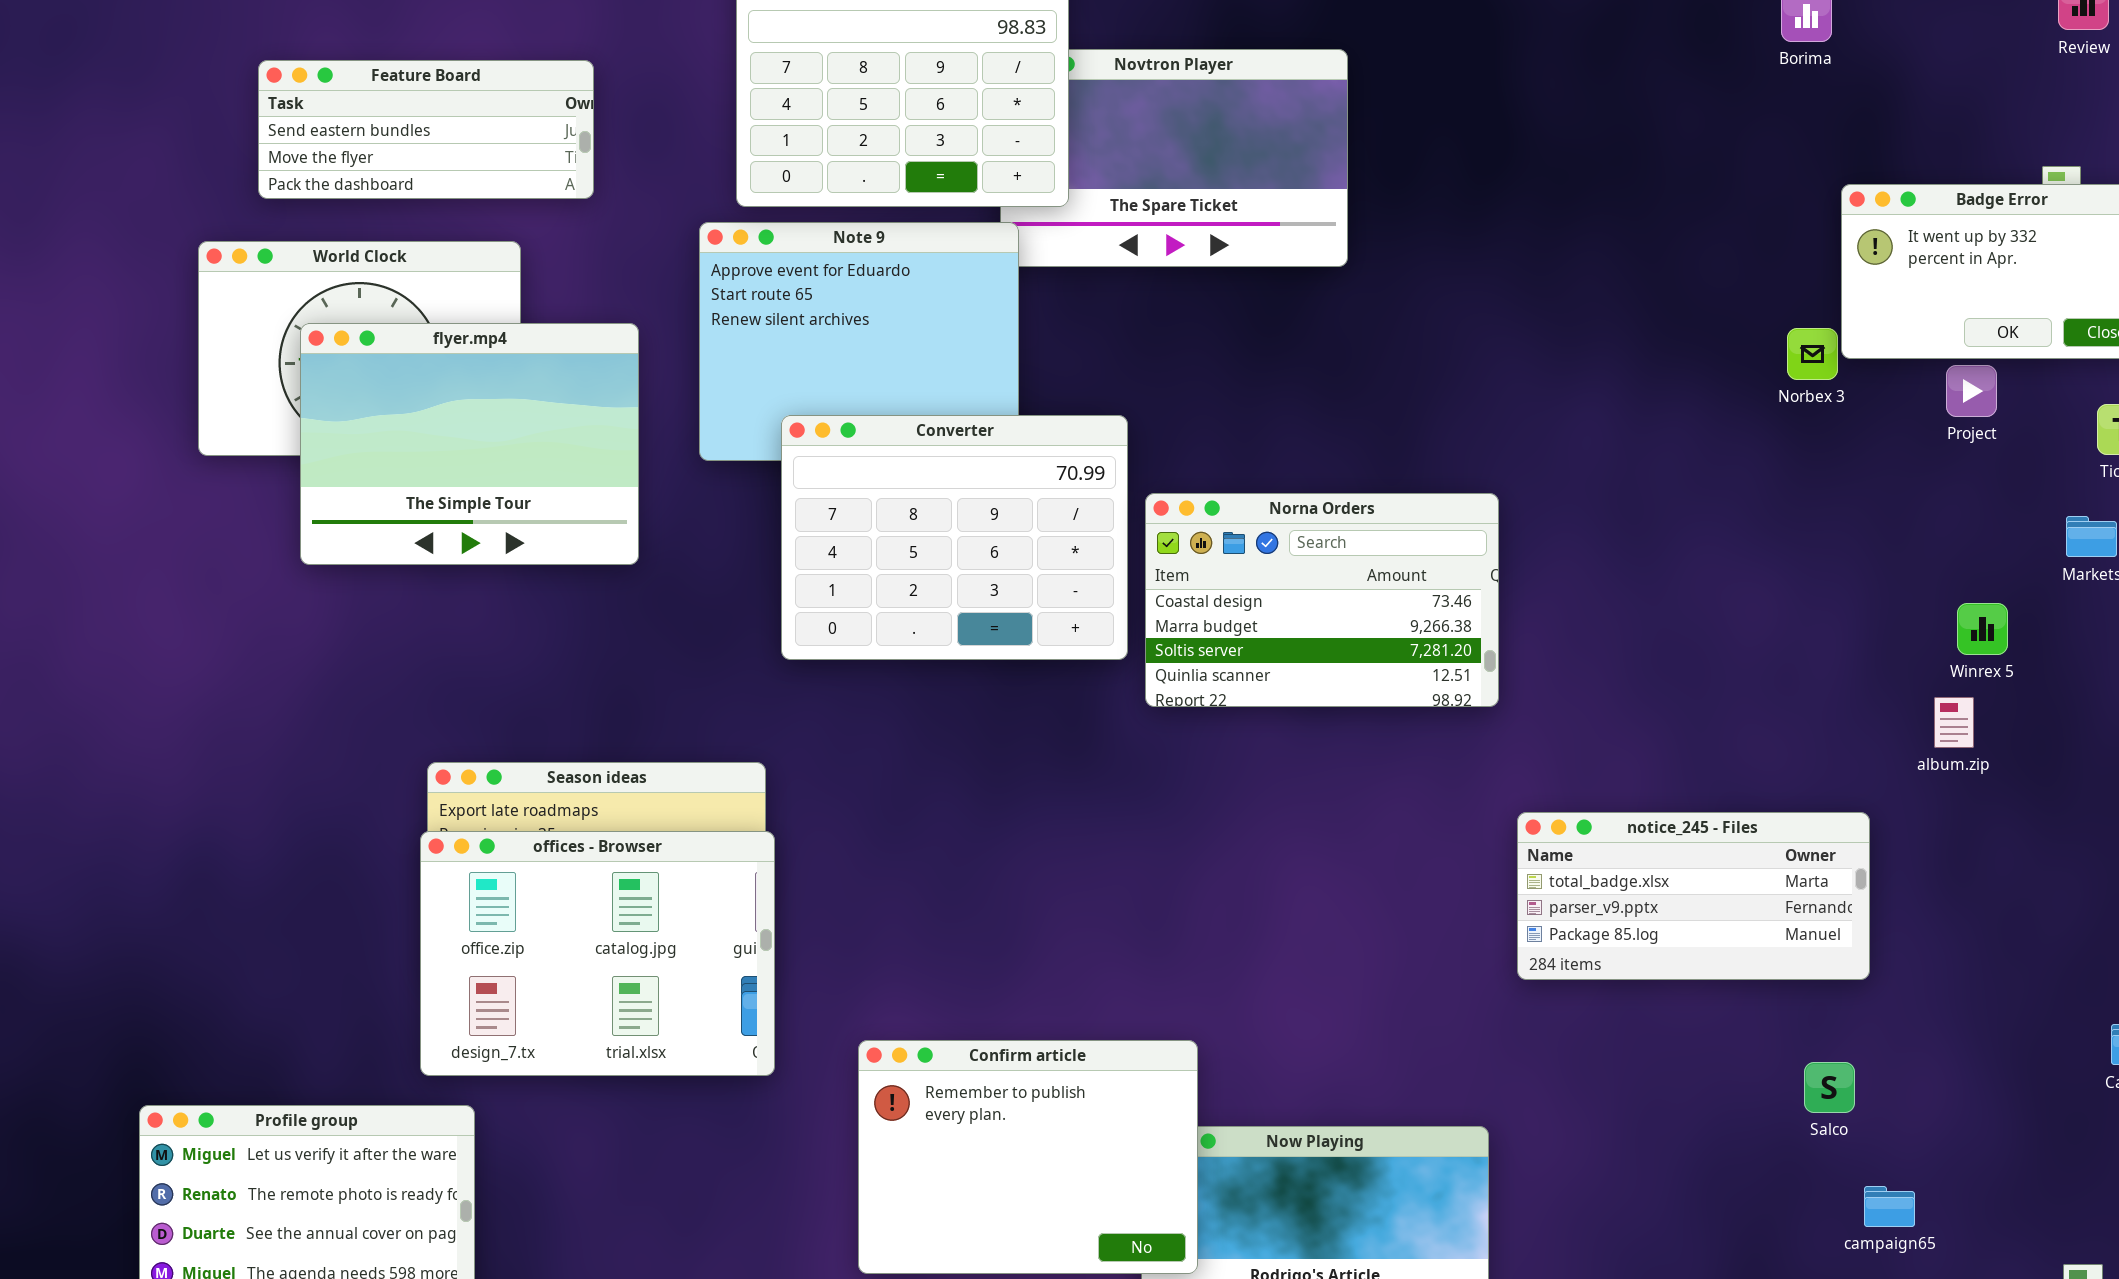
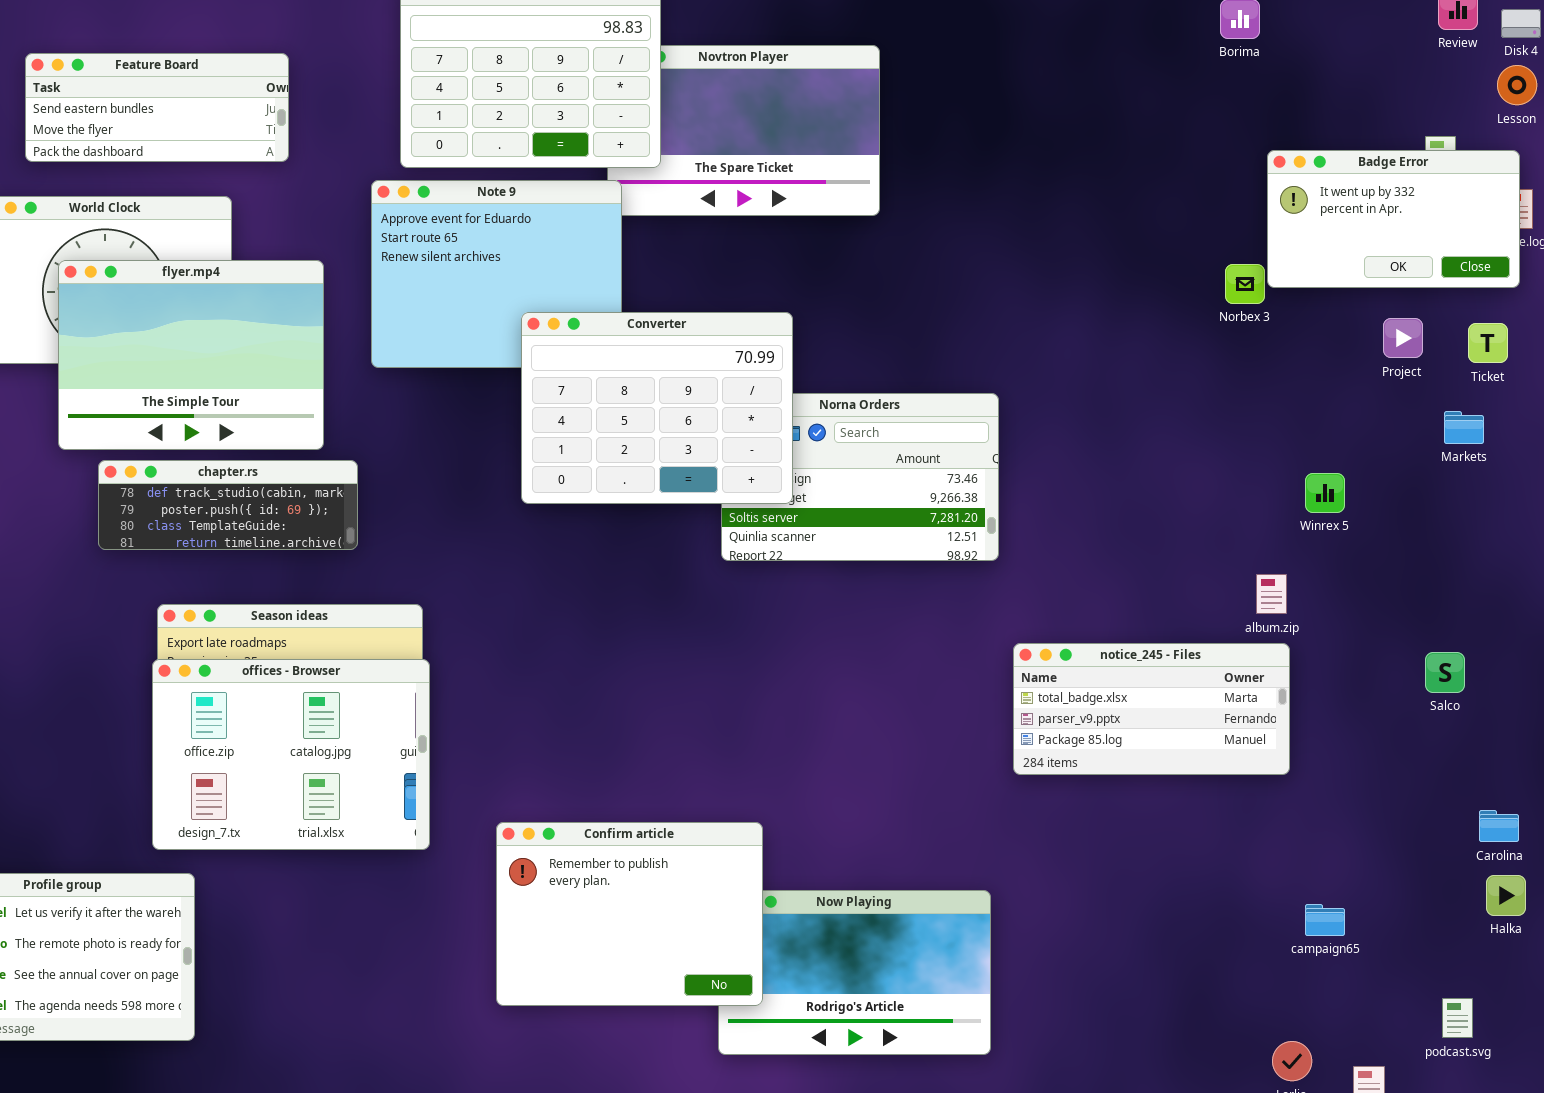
Project: [1946,365,1997,417] -> [1383,318,1423,358], moved
Converter: [781,415,1128,660] -> [521,312,793,504], moved
chapter.rs: none -> [98,460,358,550], opened
Winrex 5: [1957,603,2008,655] -> [1305,473,1345,513], moved
album.zip: [1934,697,1974,748] -> [1256,574,1287,614], moved
Salco: [1804,1062,1855,1113] -> [1425,652,1465,693], moved
campaign65: [1864,1186,1915,1227] -> [1305,904,1345,936], moved

